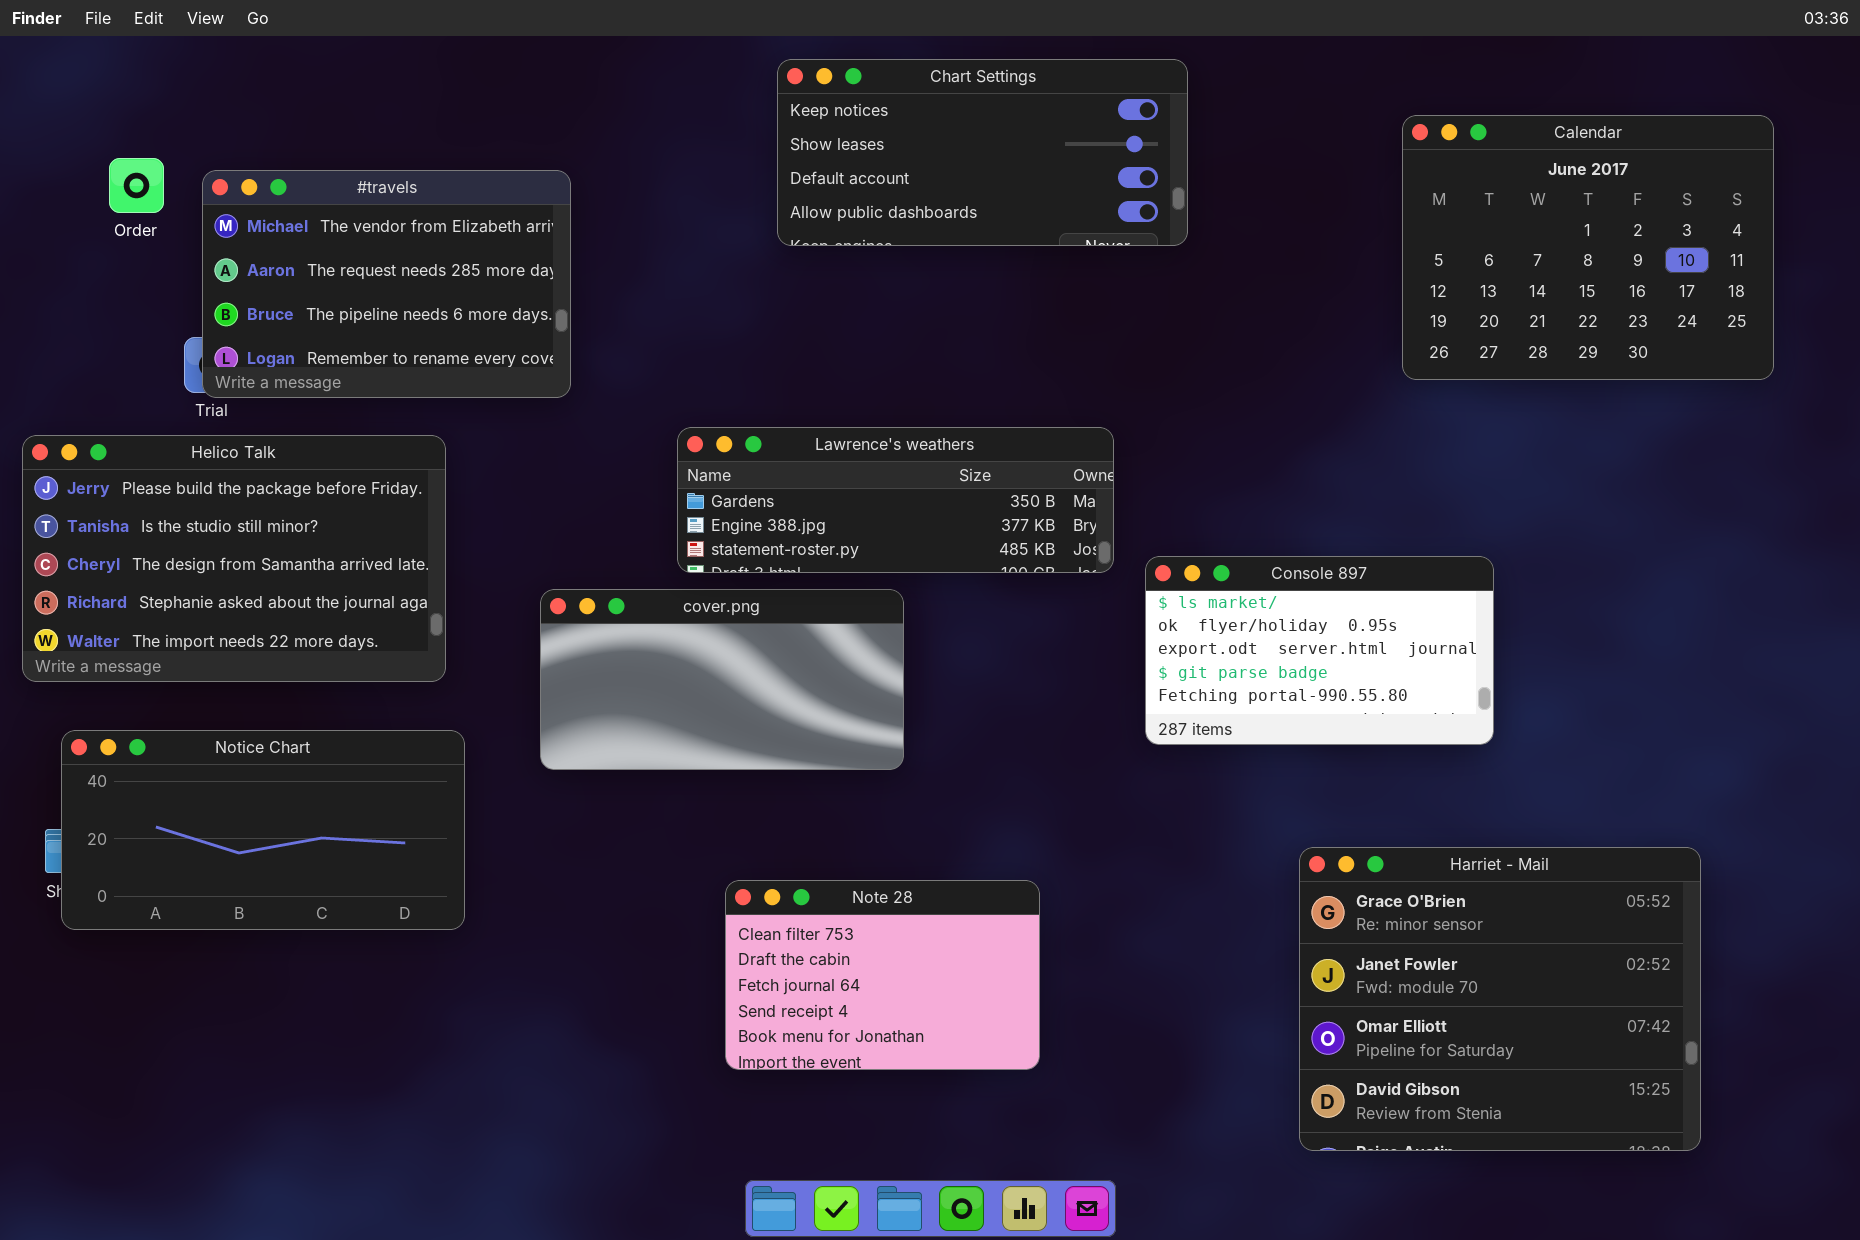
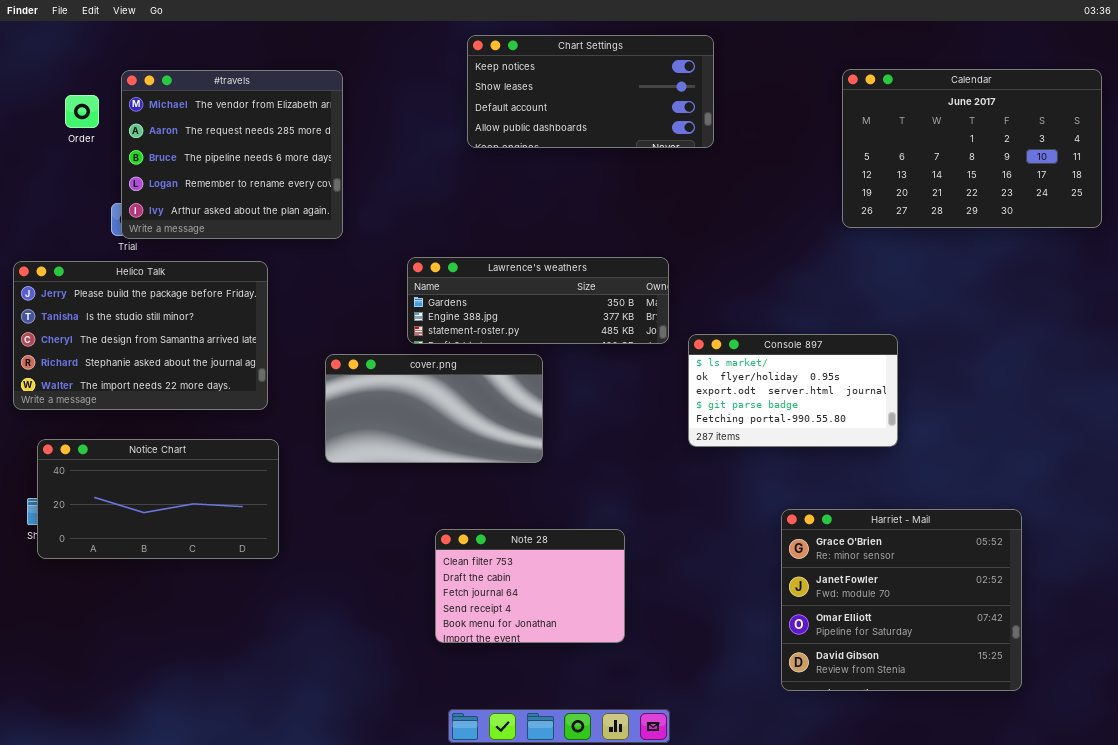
Calendar: [1402,115,1774,380] -> [842,69,1102,228], resized
#travels: [202,170,571,398] -> [121,70,343,239], resized

